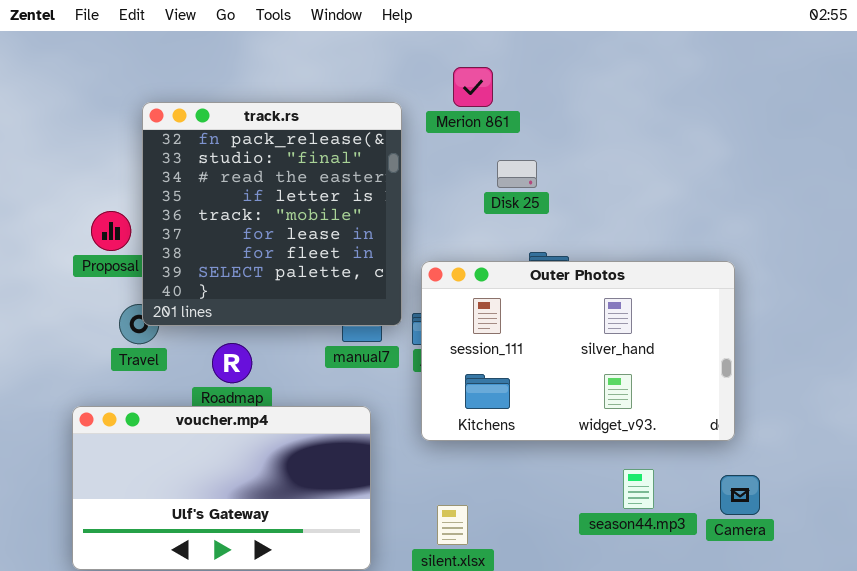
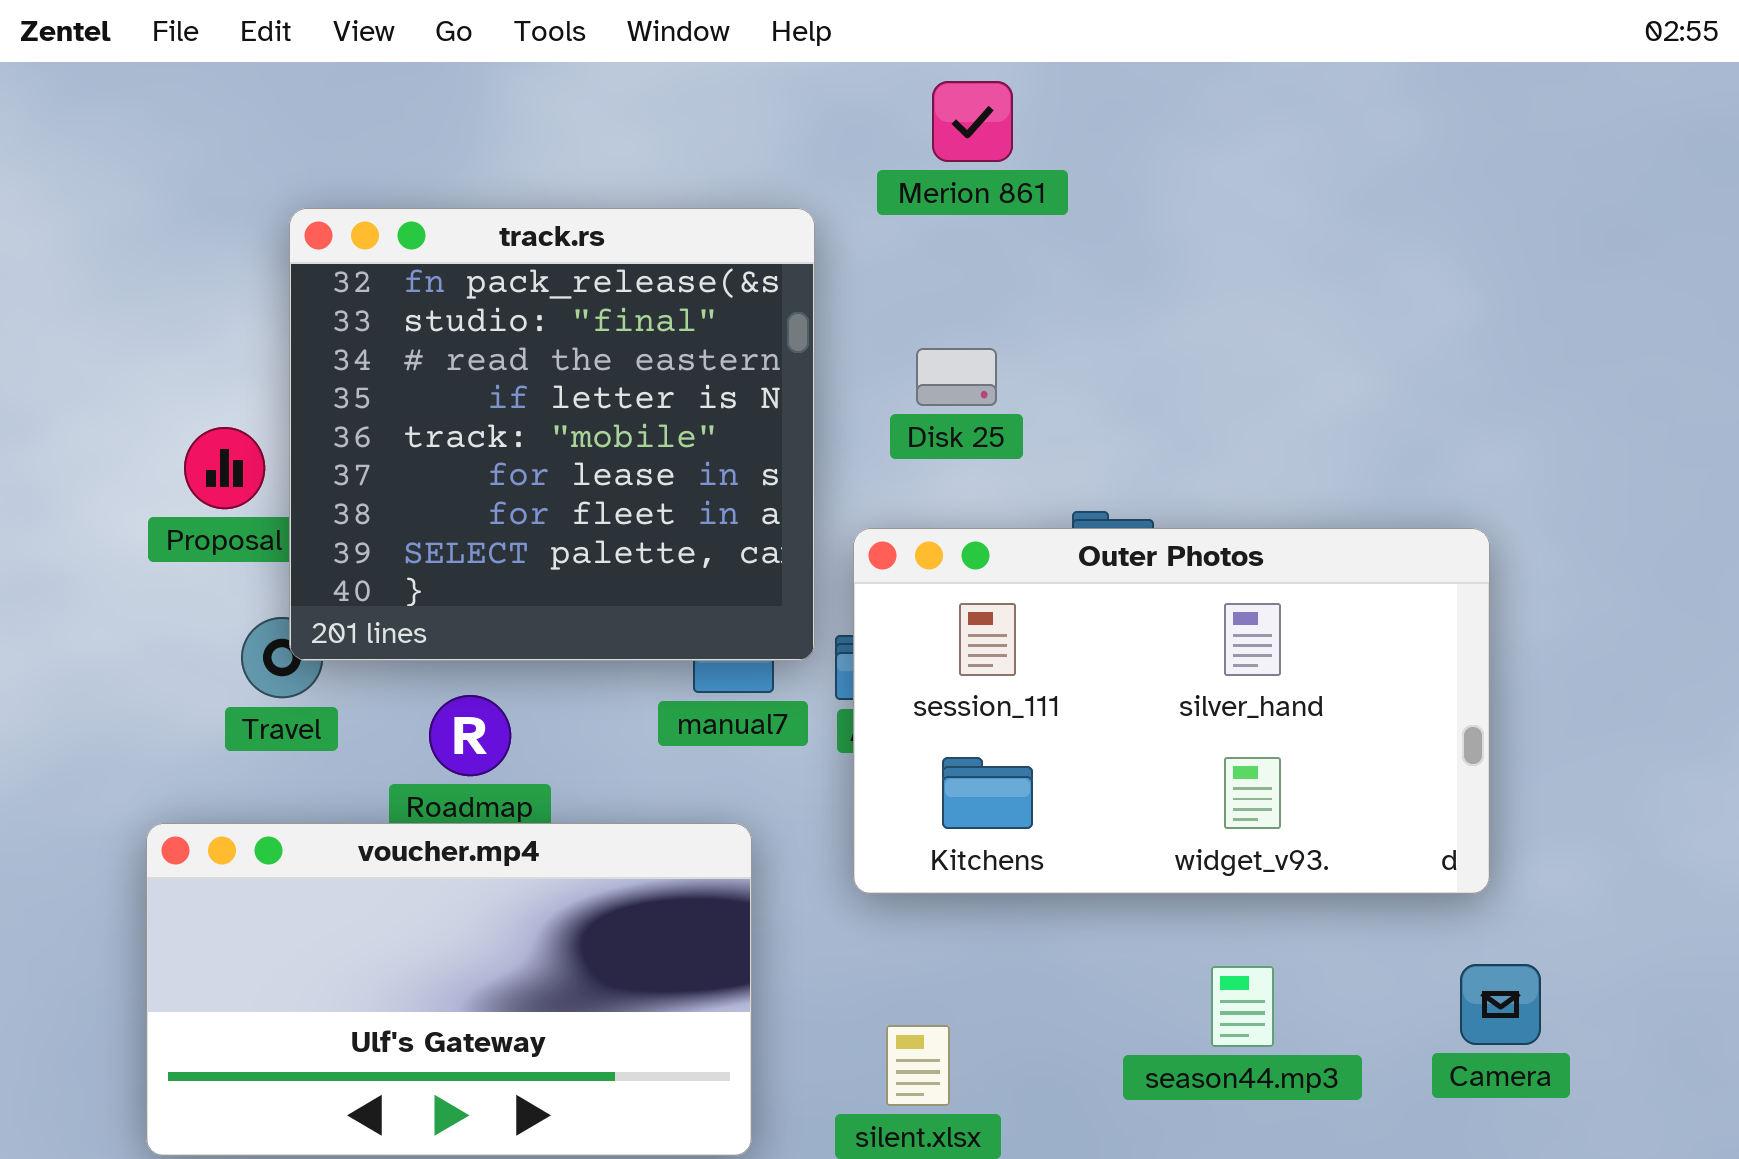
Merion 861: [453,67,493,107] -> [932,81,1013,162], moved
Disk 25: [497,160,537,188] -> [916,348,997,406], moved
season44.mp3: [623,469,654,509] -> [1211,966,1274,1047], moved

